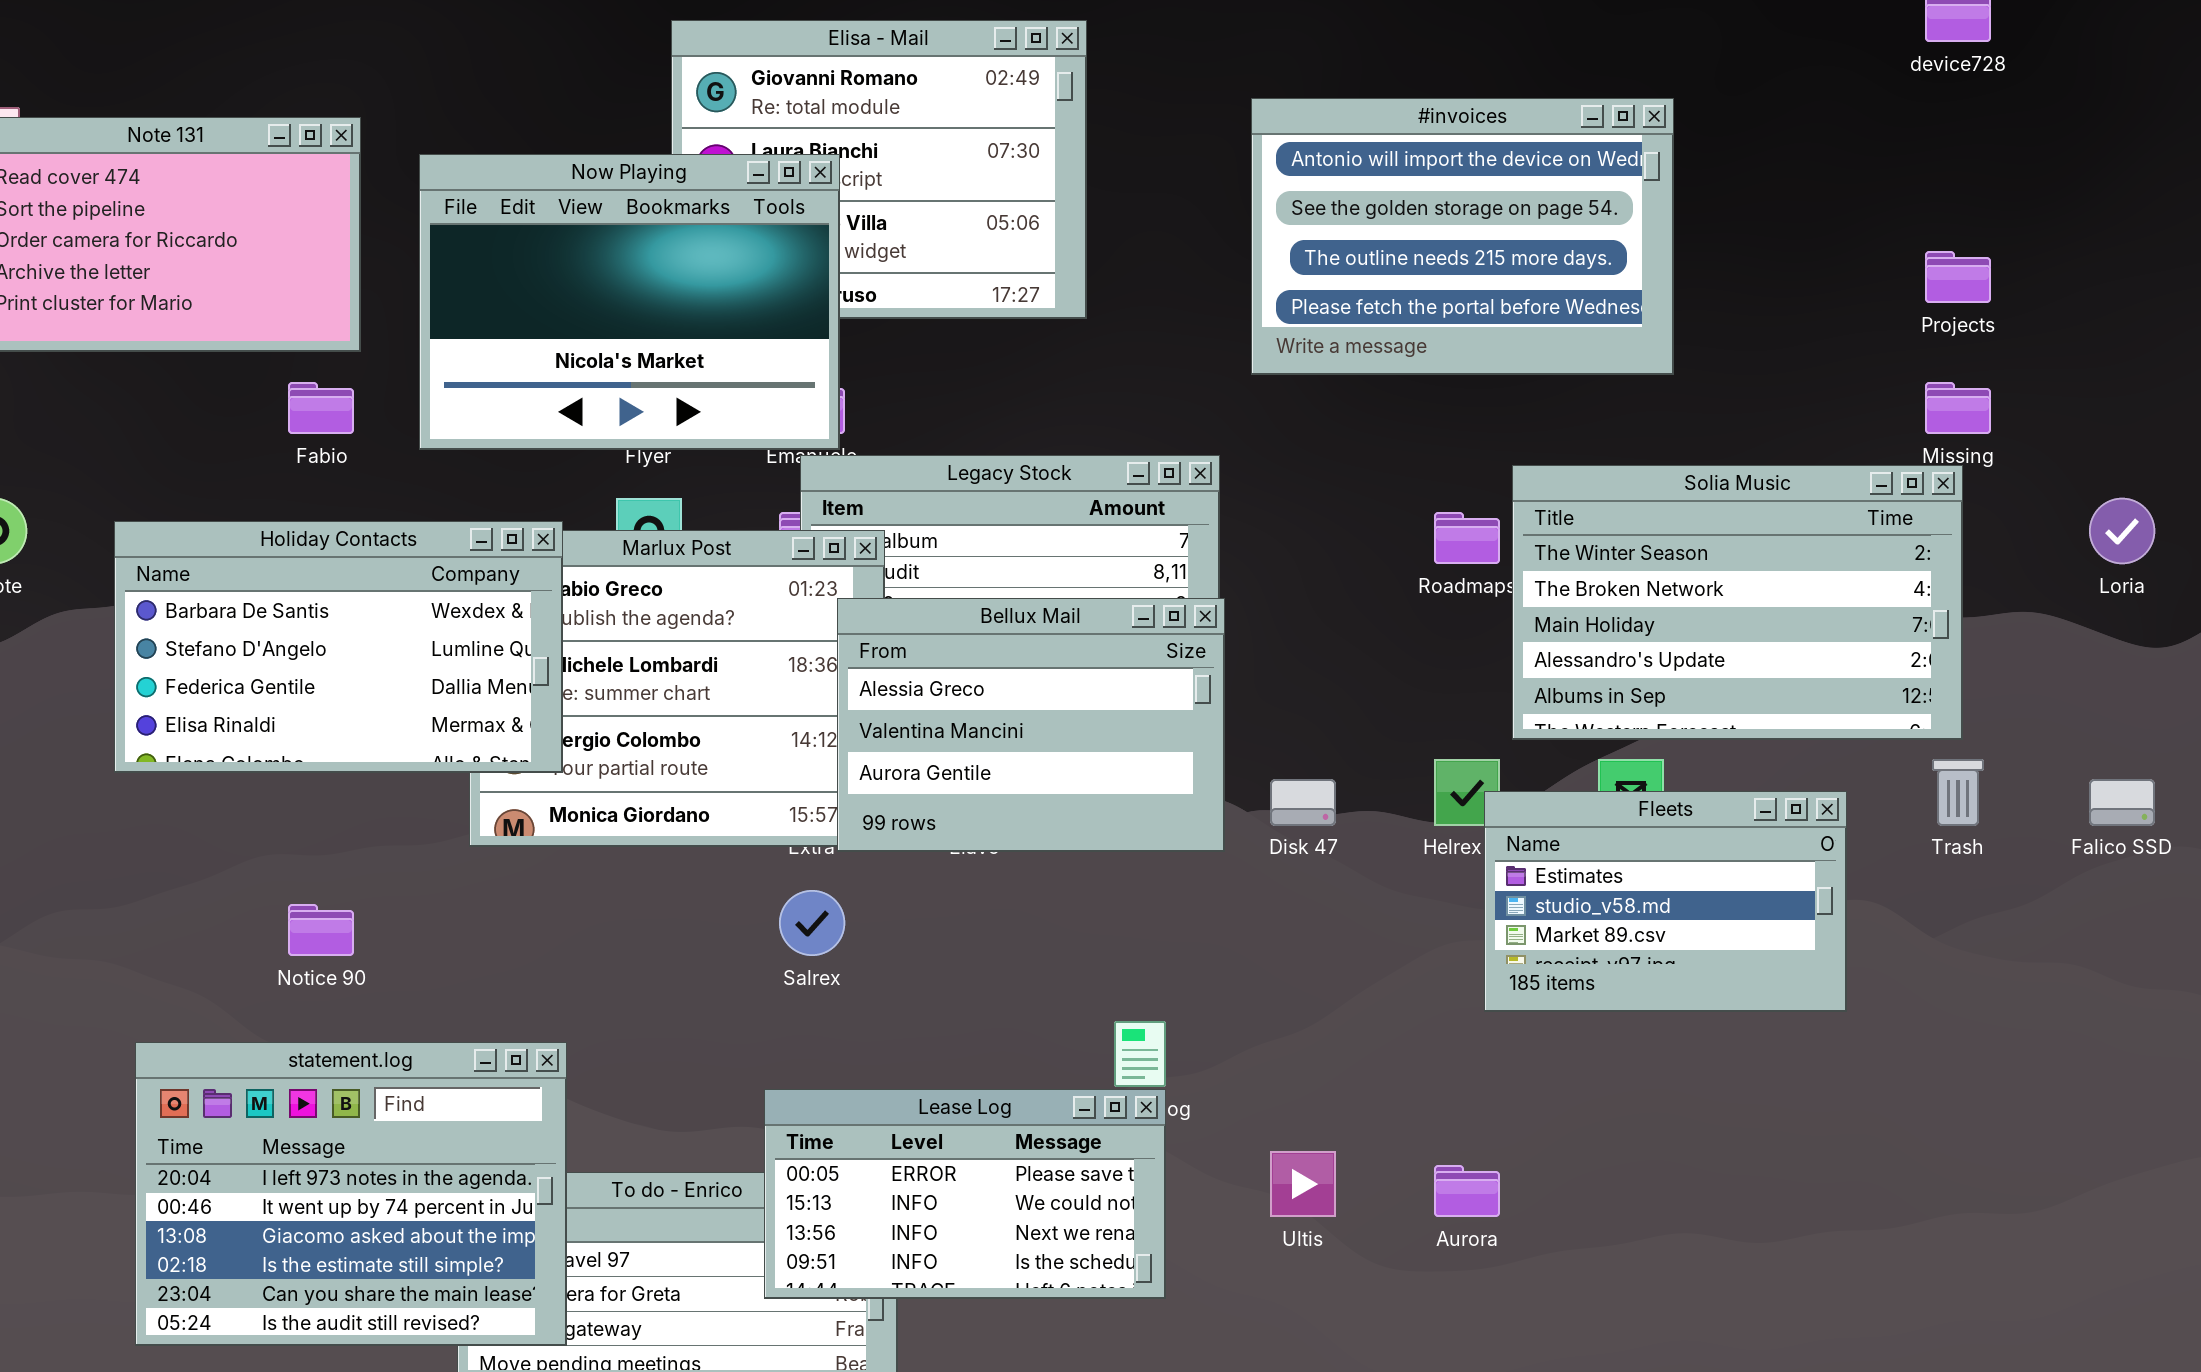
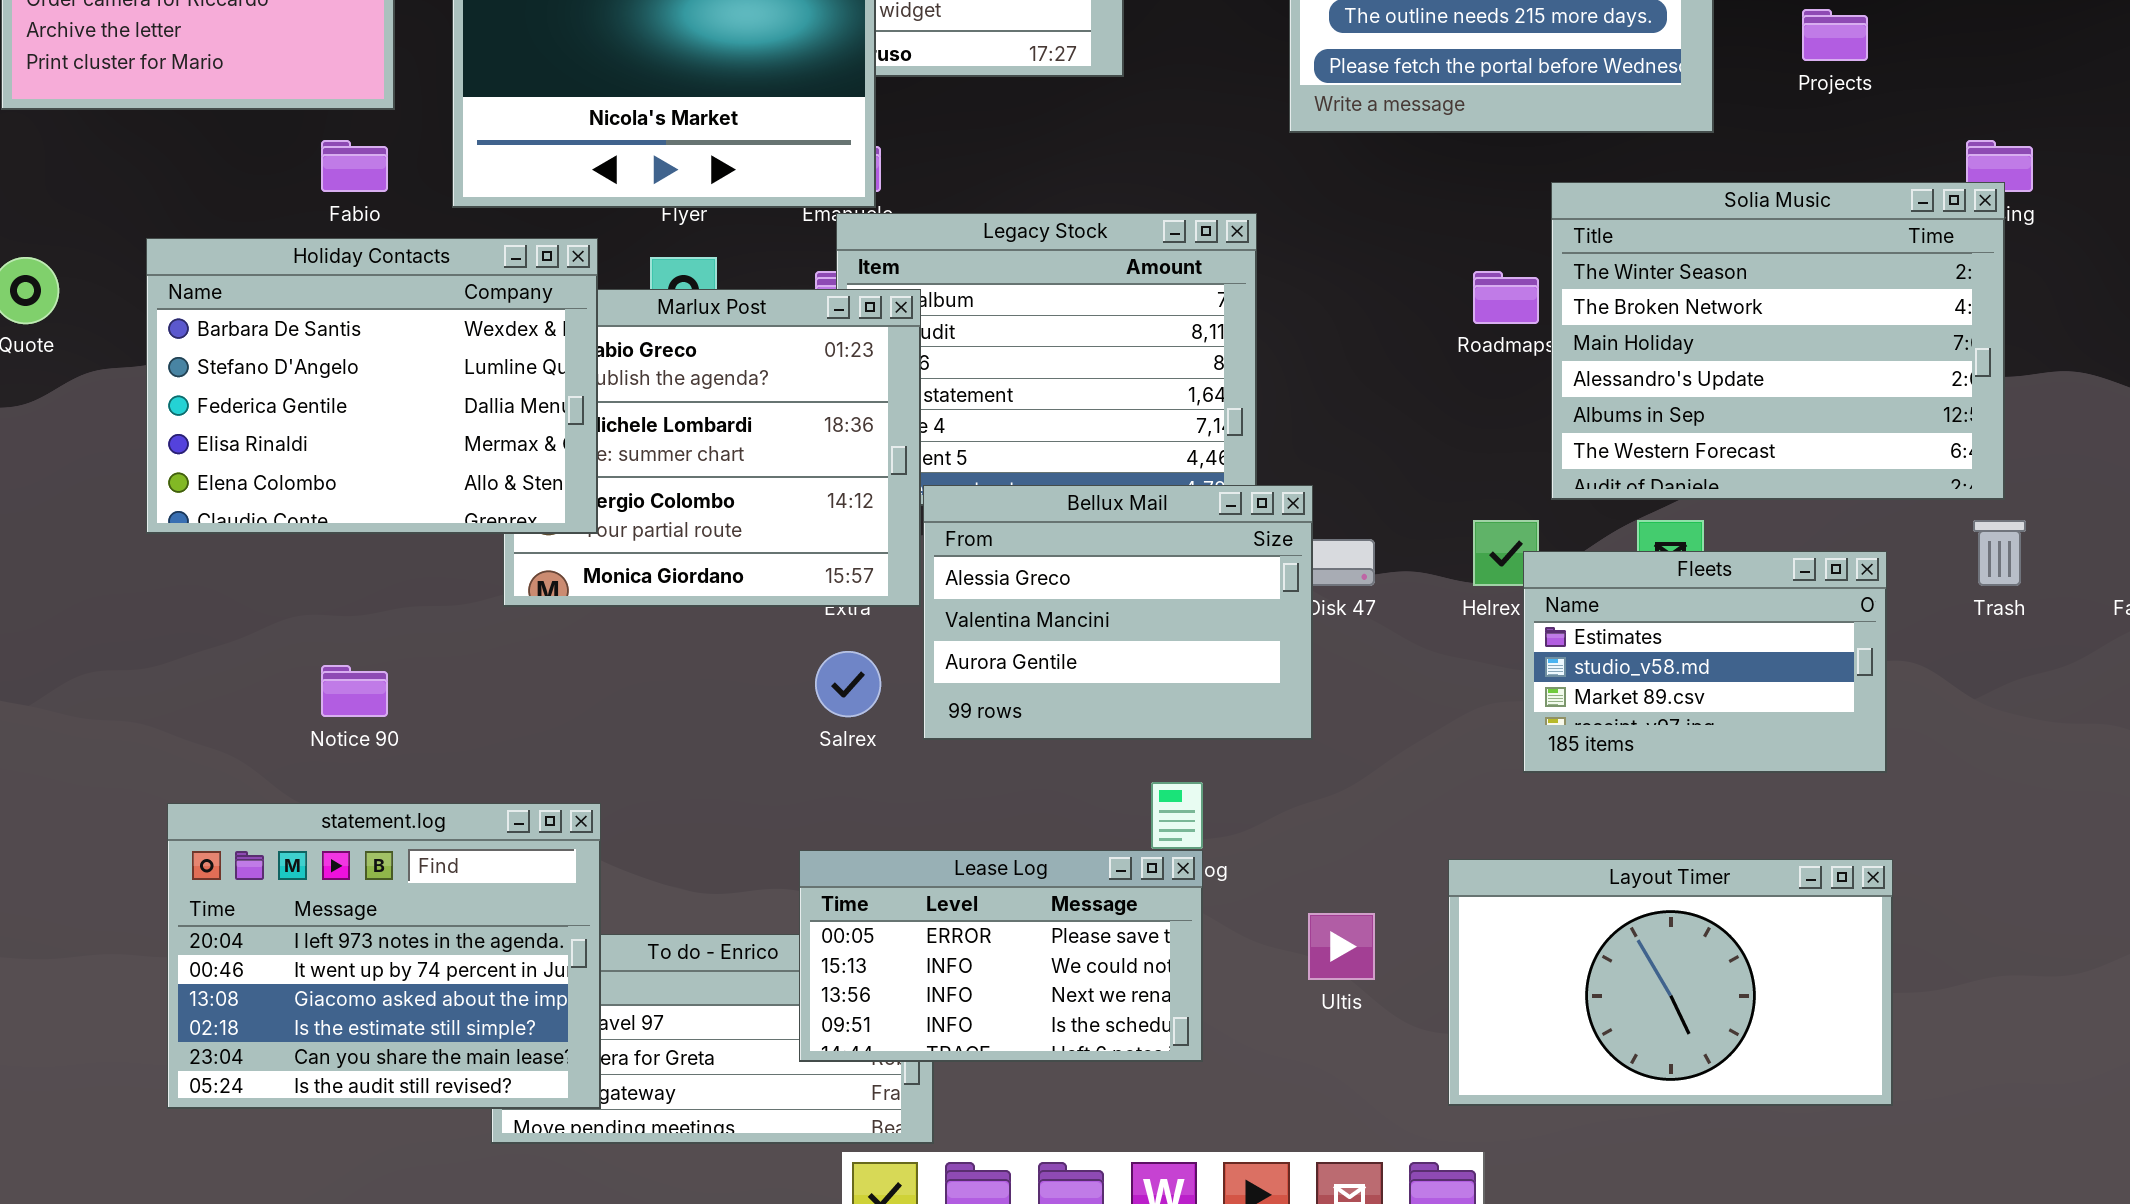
Projects: [1925,251,1991,303] -> [1802,9,1868,61], moved
Solia Music: [1512,465,1963,740] -> [1551,182,2005,500], resized
Holiday Contacts: [114,521,563,773] -> [146,238,598,534], resized
Bellux Mail: [837,598,1225,852] -> [923,485,1313,740], moved
Layout Timer: none -> [1448,859,1893,1106], opened

